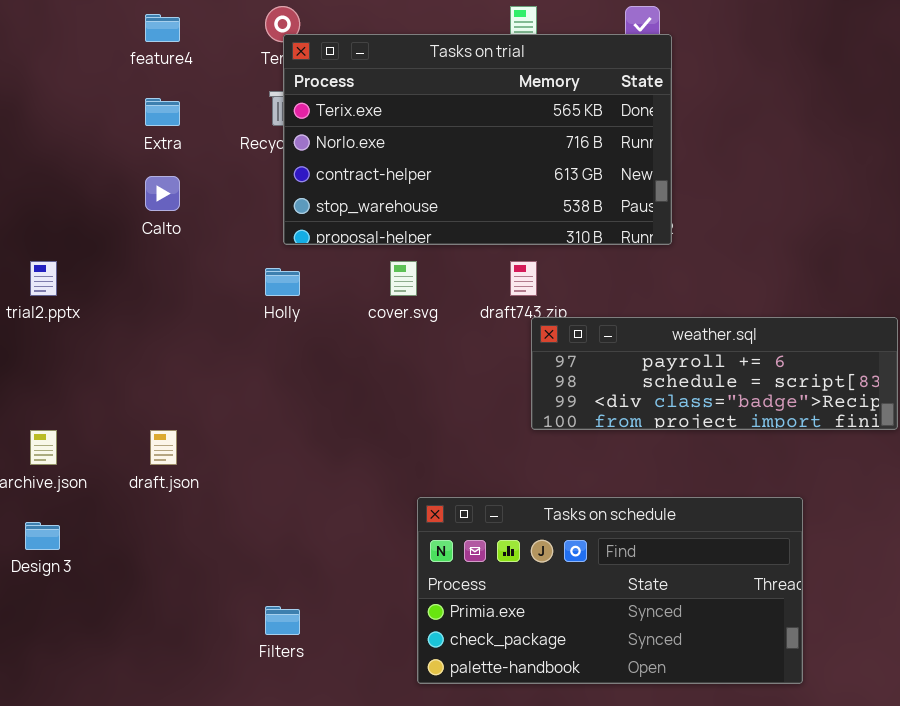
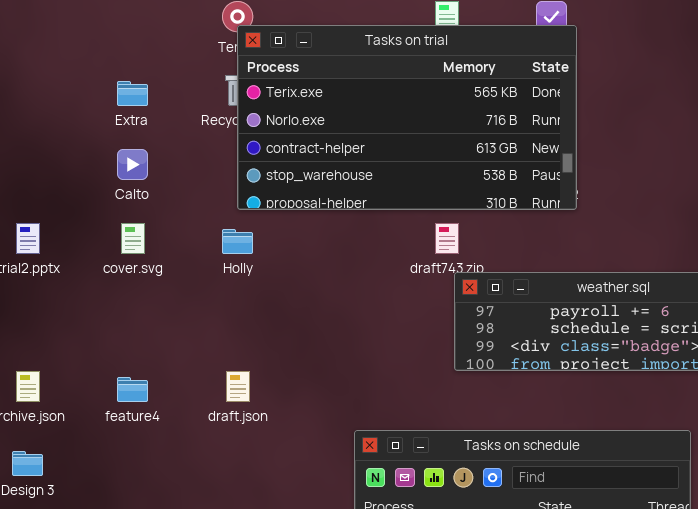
feature4: [145,14,180,42] -> [117,377,148,402], moved
cover.svg: [390,261,417,296] -> [121,223,145,254], moved
draft.json: [150,430,177,465] -> [226,371,250,402], moved

